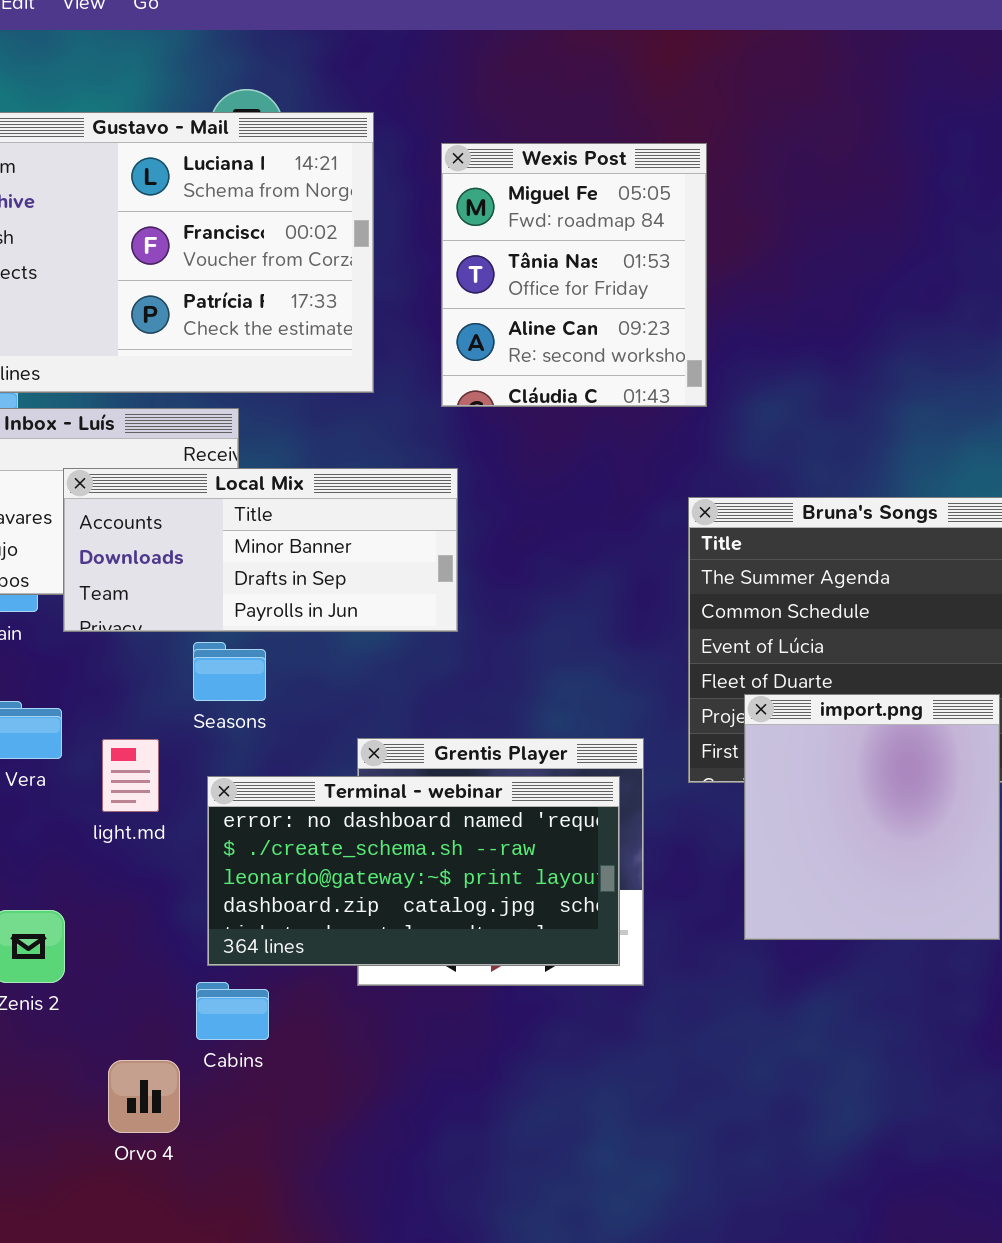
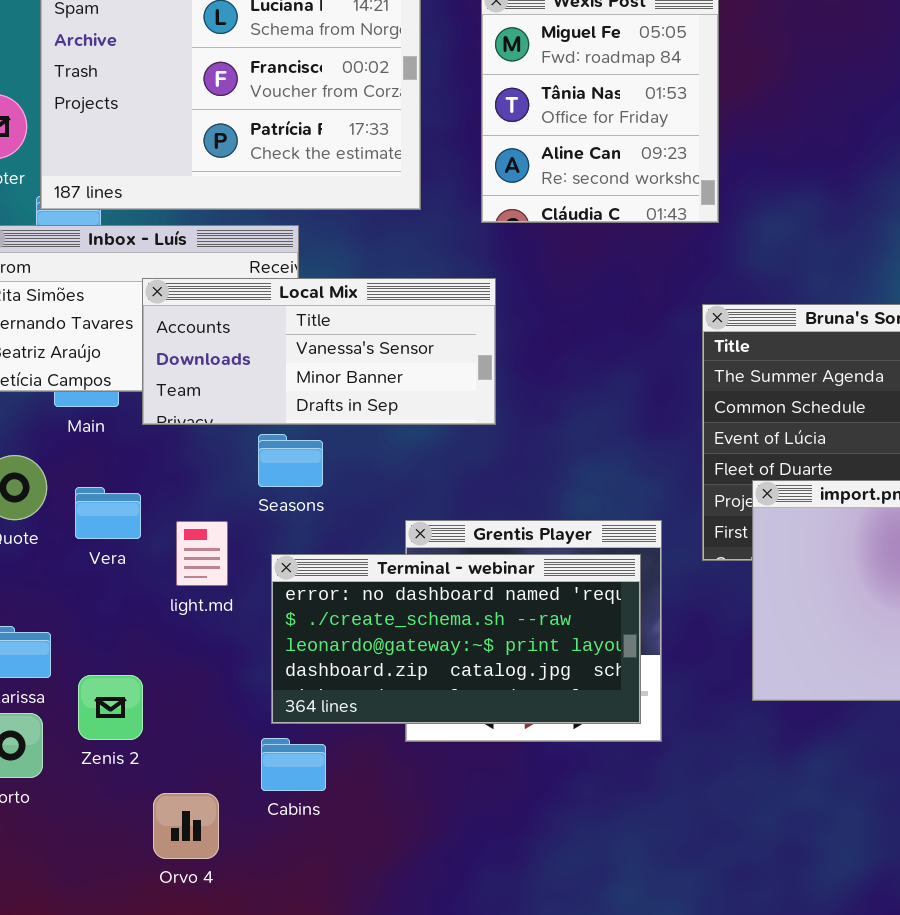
Local Mix: [63,468,458,632] -> [142,278,496,425], scrolled up 1 row
Orvo 4: [108,1060,180,1133] -> [153,793,219,859], moved

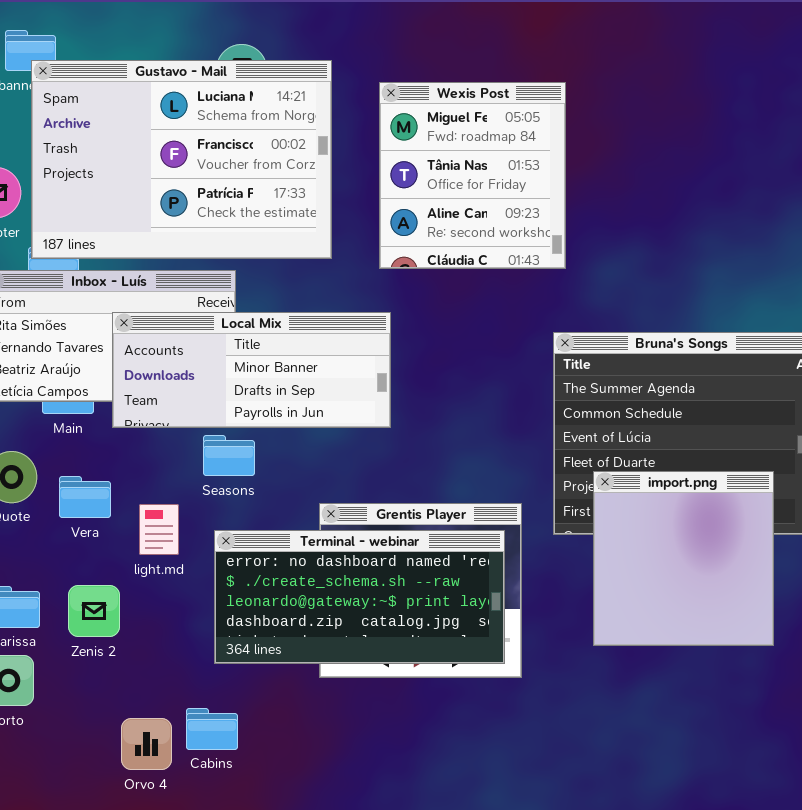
Local Mix: [142,278,496,425] -> [112,312,391,428], scrolled down 1 row
Zenis 2: [78,675,143,740] -> [68,585,120,637], moved
Cabins: [261,738,326,791] -> [186,708,238,750], moved

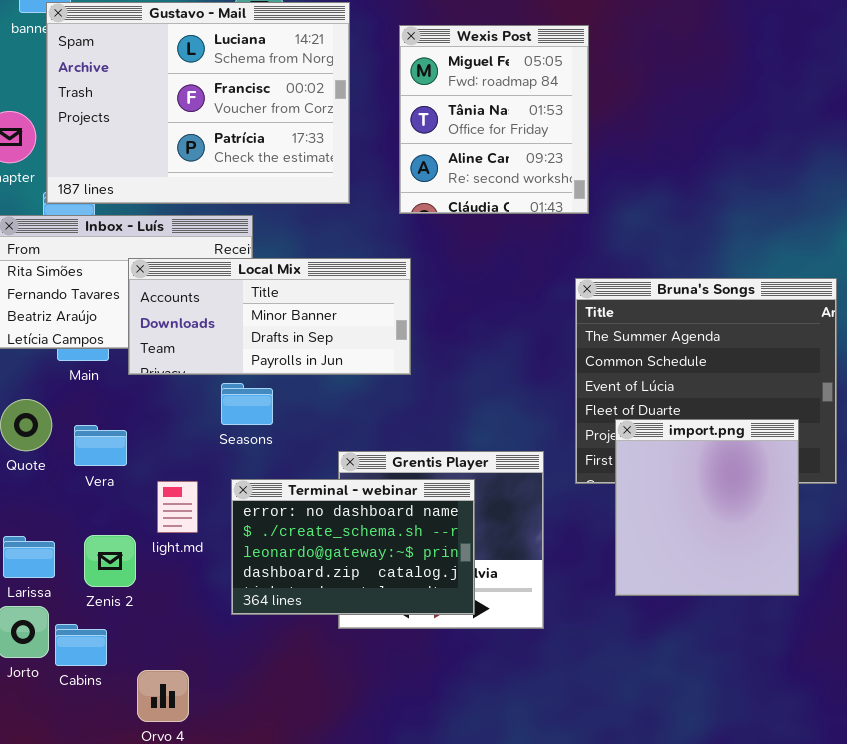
light.md: [139,504,179,555] -> [157,481,198,533], moved
Terminal - webinar: [214,530,505,664] -> [231,479,475,615], resized
Cabins: [186,708,238,750] -> [55,624,107,666], moved

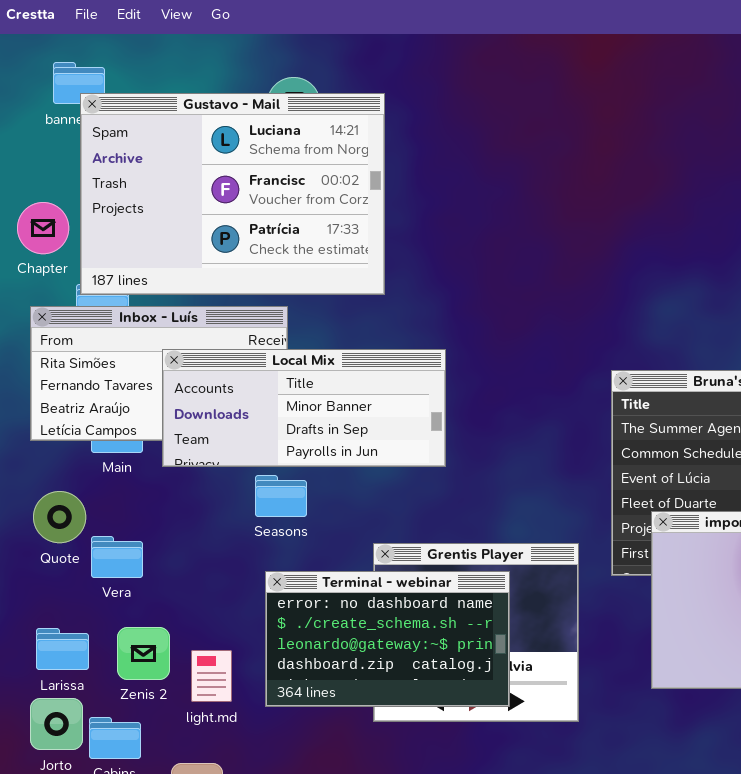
Wexis Post: [399,25,589,214] -> none, closed
Vera: [74,425,127,466] -> [91,536,143,578], moved
light.md: [157,481,198,533] -> [191,650,232,702], moved

